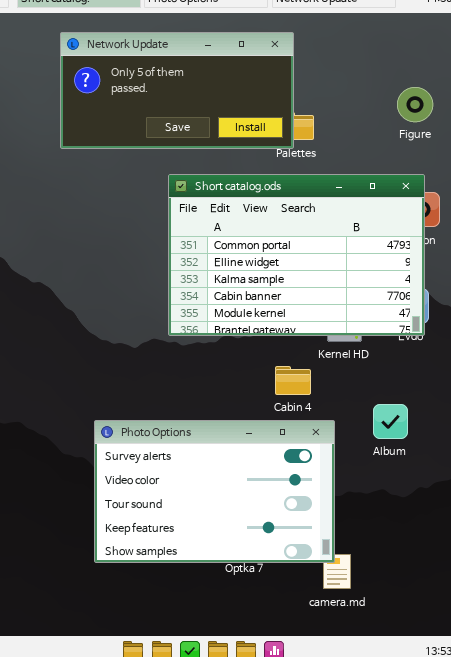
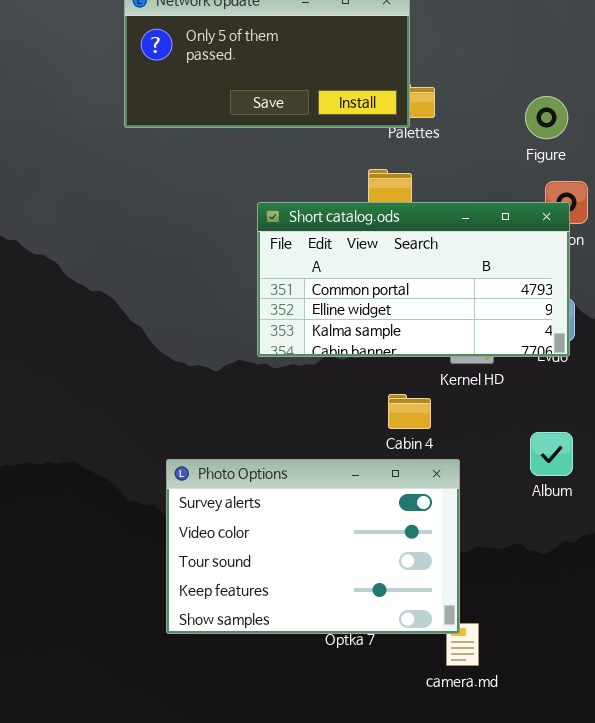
Figure: [397,87,433,122] -> [525,96,568,139], moved
Short catalog.ods: [168,174,425,336] -> [257,202,570,357], resized
Album: [373,404,408,439] -> [530,432,573,476], moved

